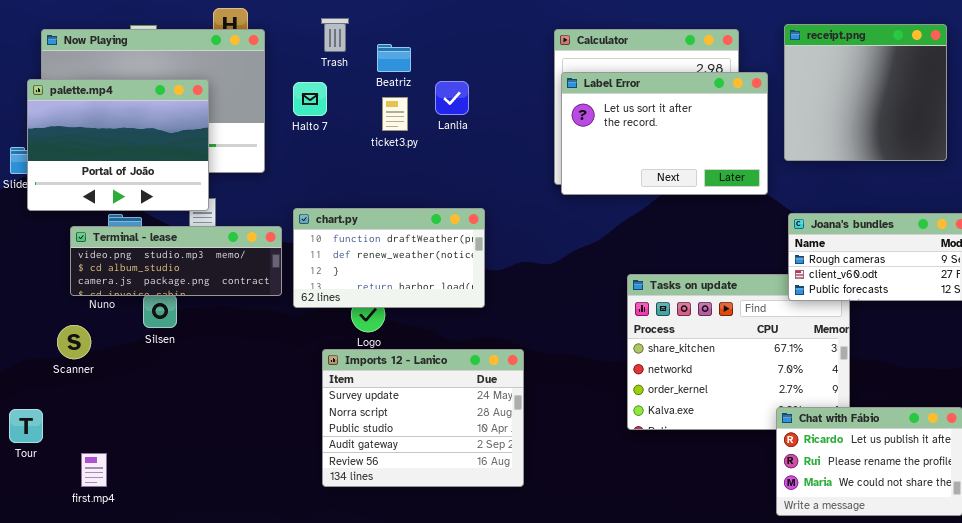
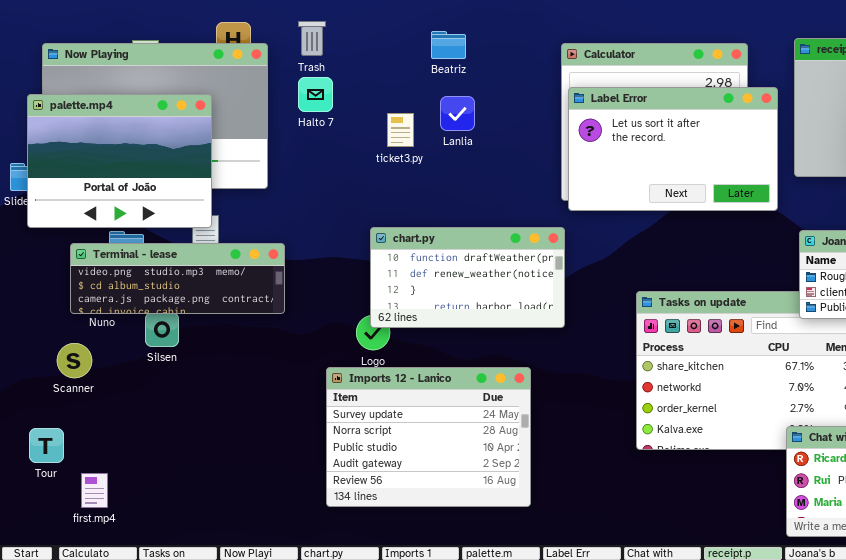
Trash: [321,18,349,52] -> [298,21,326,56], moved
Beatriz: [377,44,411,72] -> [431,31,466,59], moved
Halto 7: [293,82,327,116] -> [298,77,333,112], moved
chart.py: [293,208,485,308] -> [370,227,565,328], moved
Tour: [9,409,43,443] -> [29,428,64,463], moved

